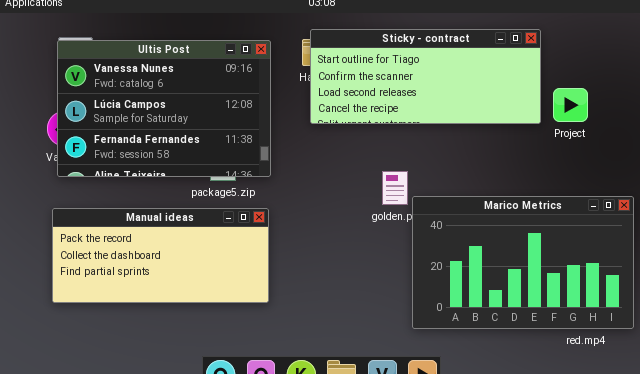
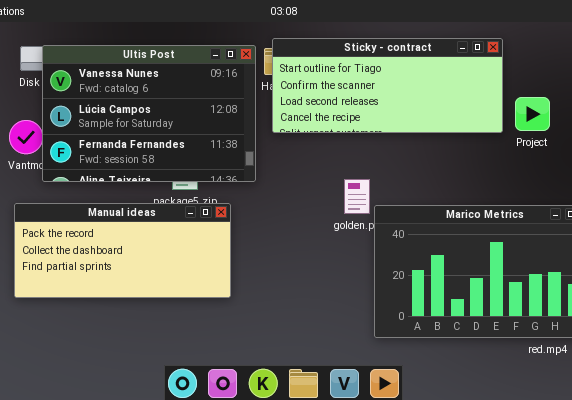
Ultis Post: [57,40,271,177] -> [42,45,256,182], moved
Manual ideas: [52,208,269,303] -> [14,203,231,298], moved

